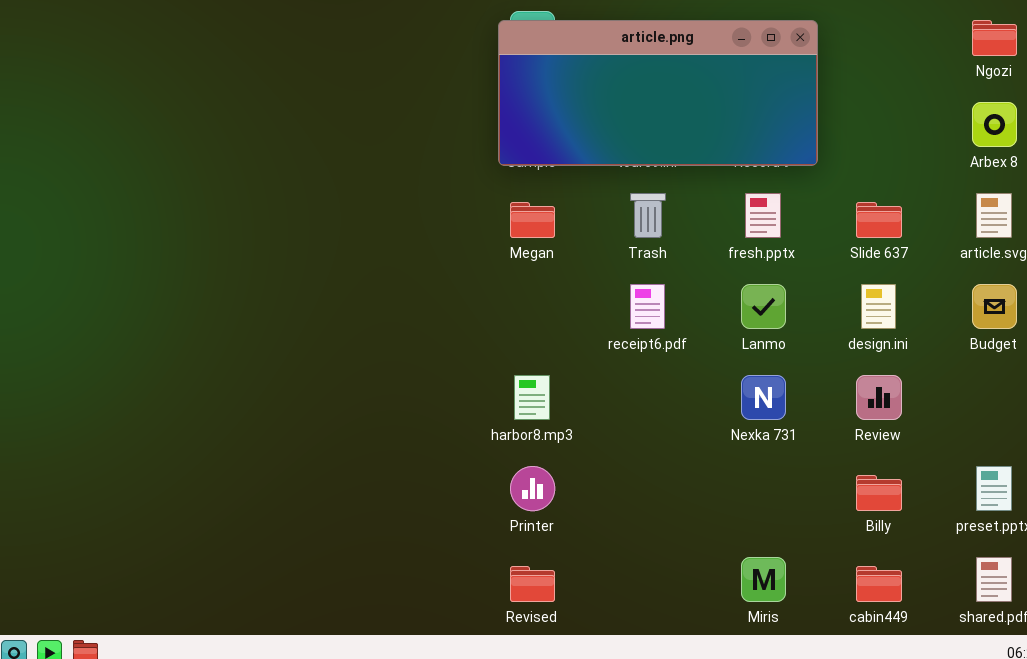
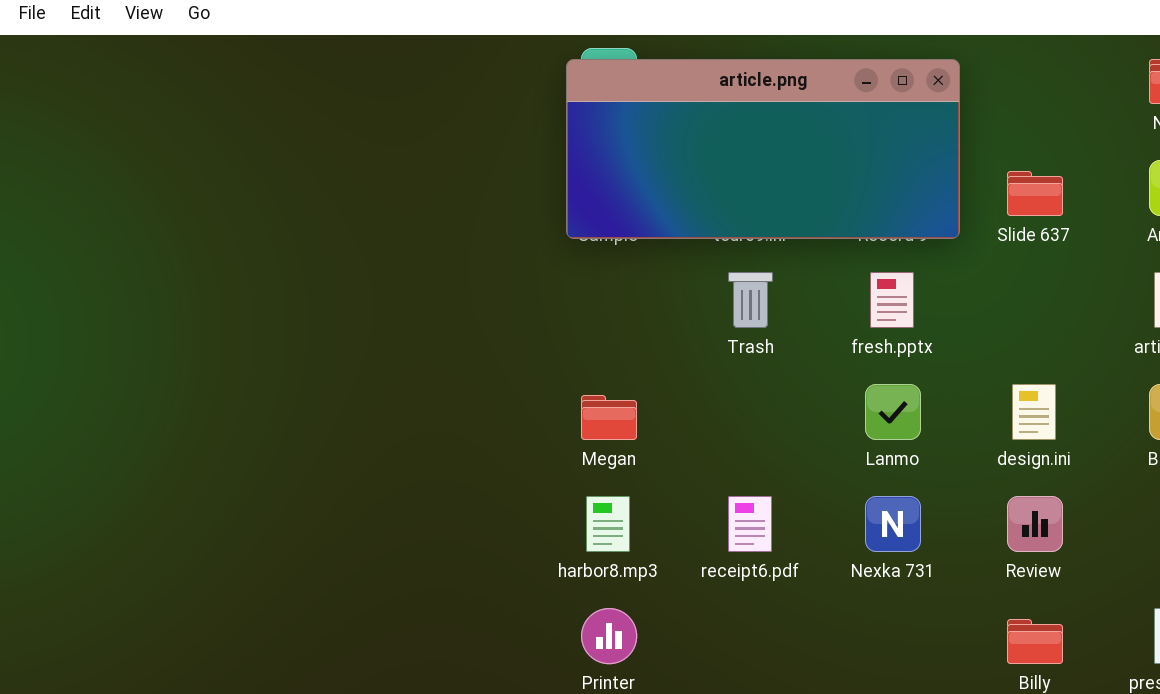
Megan: [510,202,555,238] -> [581,395,637,440], moved
Slide 637: [856,202,902,238] -> [1007,171,1063,216], moved
receipt6.pdf: [630,284,665,329] -> [728,496,772,552], moved

